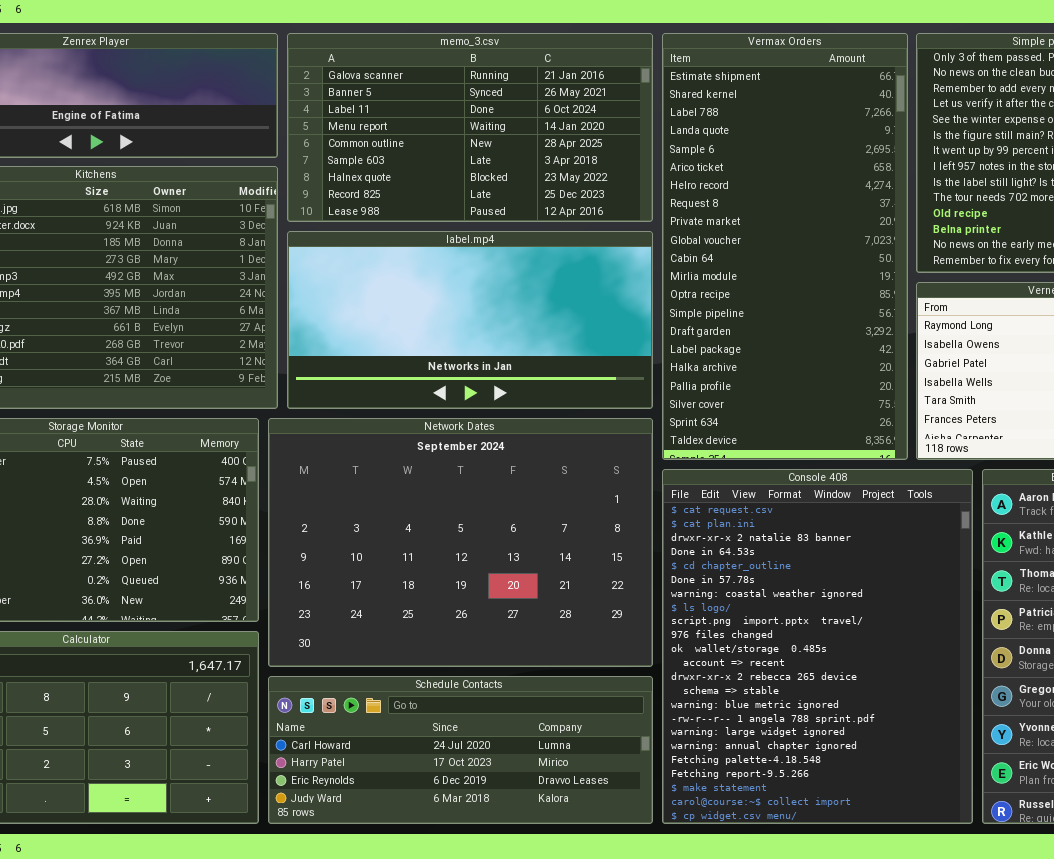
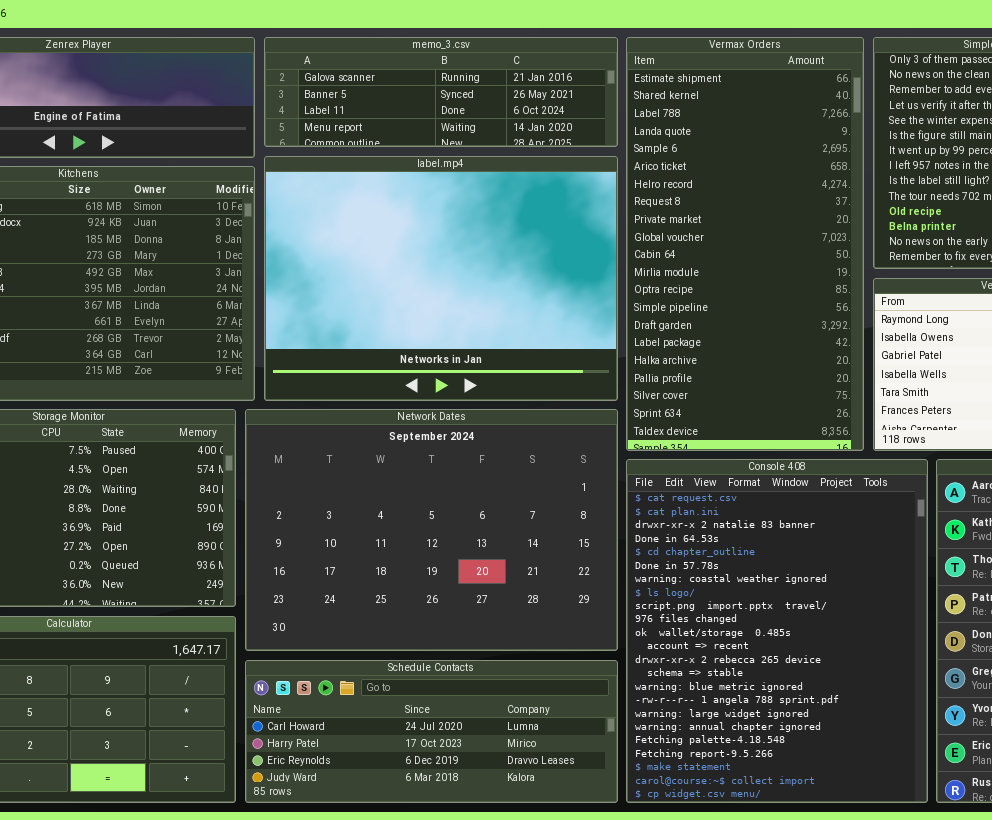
memo_3.csv: [287,33,653,222] -> [264,37,618,147], resized
label.mp4: [287,231,653,409] -> [264,156,618,401], resized

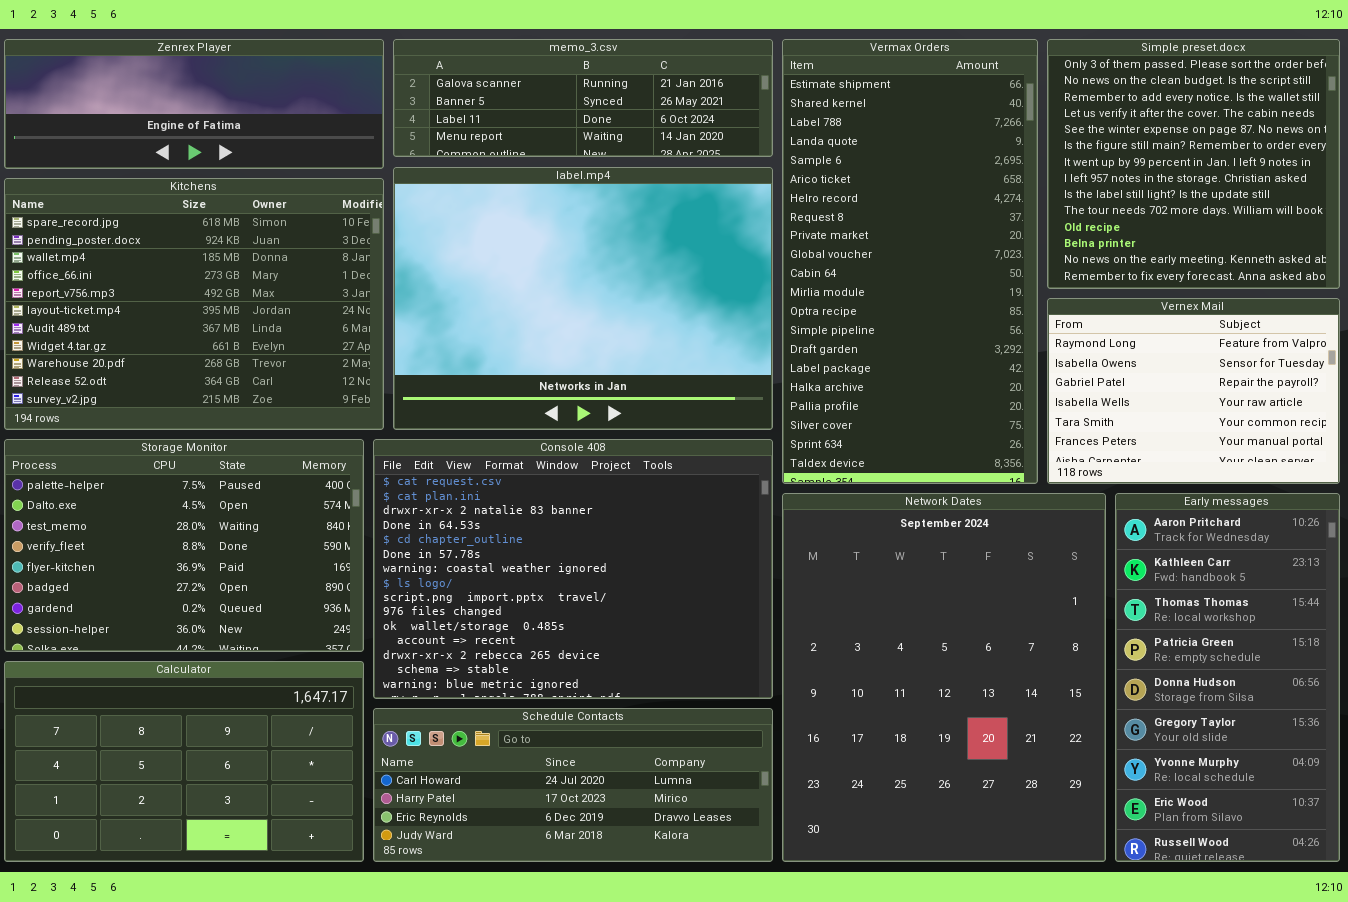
Network Dates: [245,409,618,651] -> [782,493,1106,862], moved, resized
Console 408: [626,459,928,803] -> [373,439,773,699], moved, resized

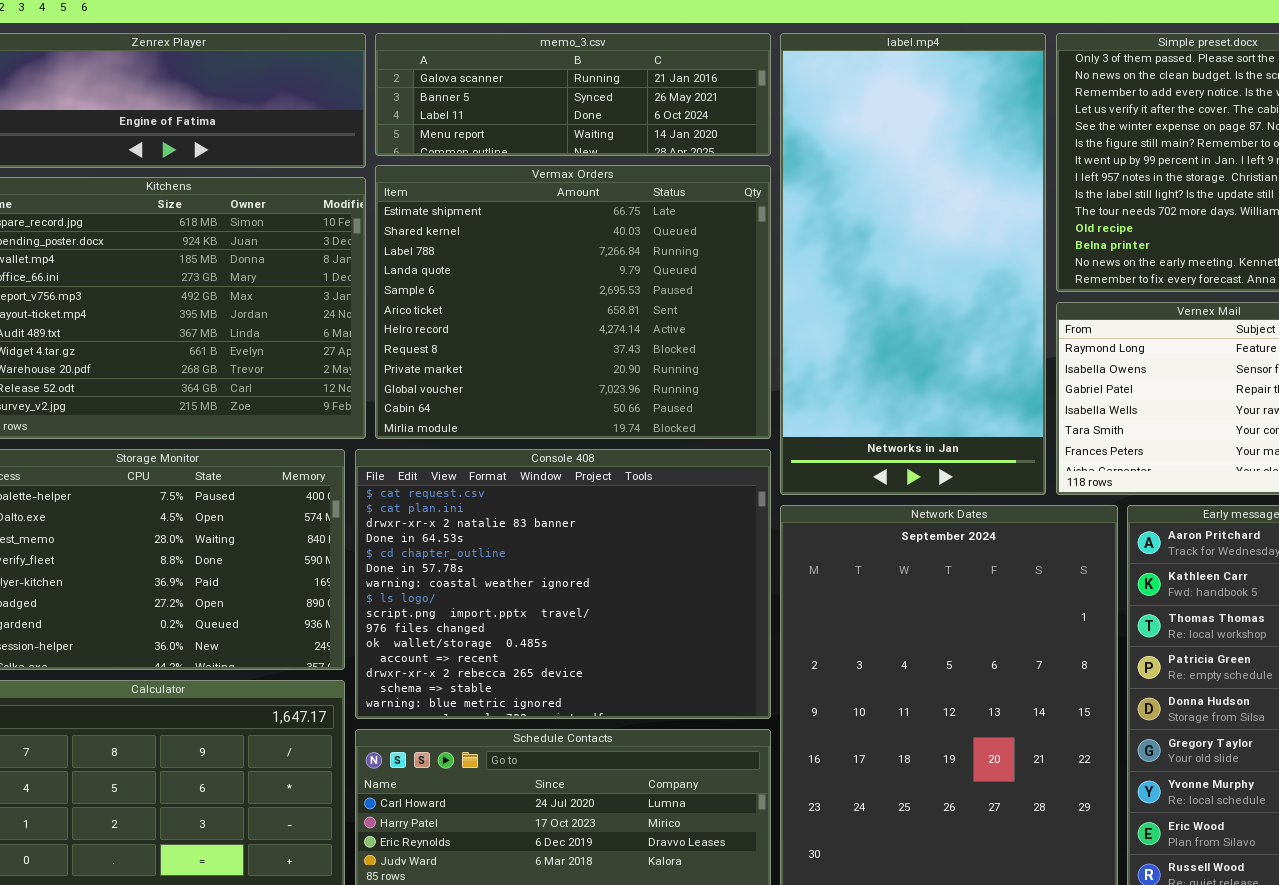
Vermax Orders: [782,39,1038,484] -> [375,165,771,439], moved, resized
label.mp4: [393,167,773,430] -> [780,33,1046,495], moved, resized

